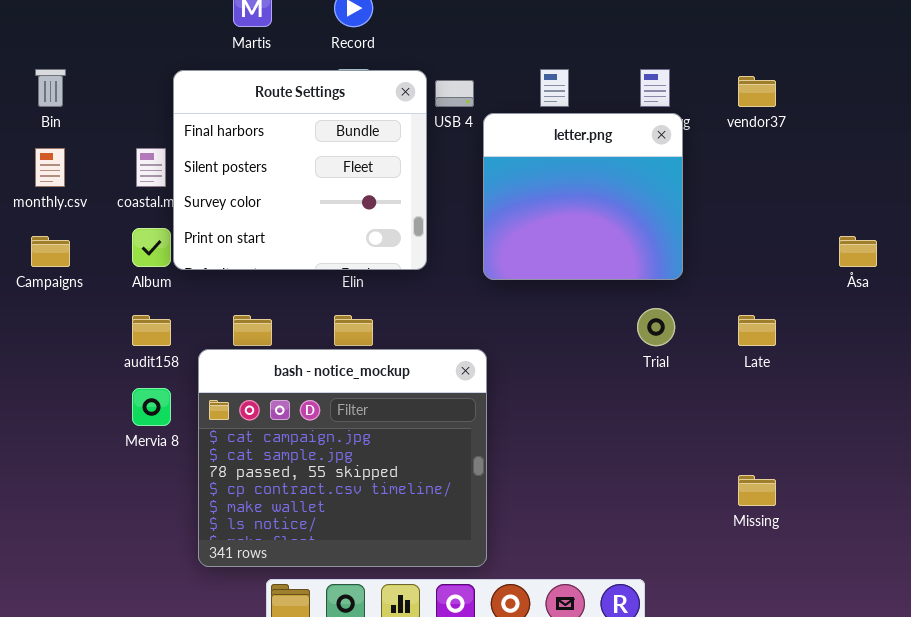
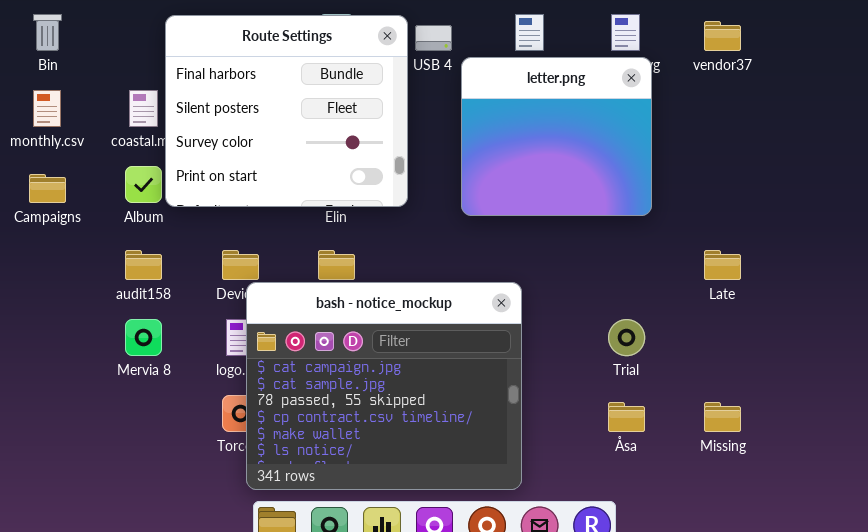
Åsa: [839,236,877,267] -> [608,402,645,432], moved
Trial: [637,308,675,346] -> [608,319,645,356], moved
bash - notice_mockup: [198,349,487,567] -> [246,282,522,490], moved

